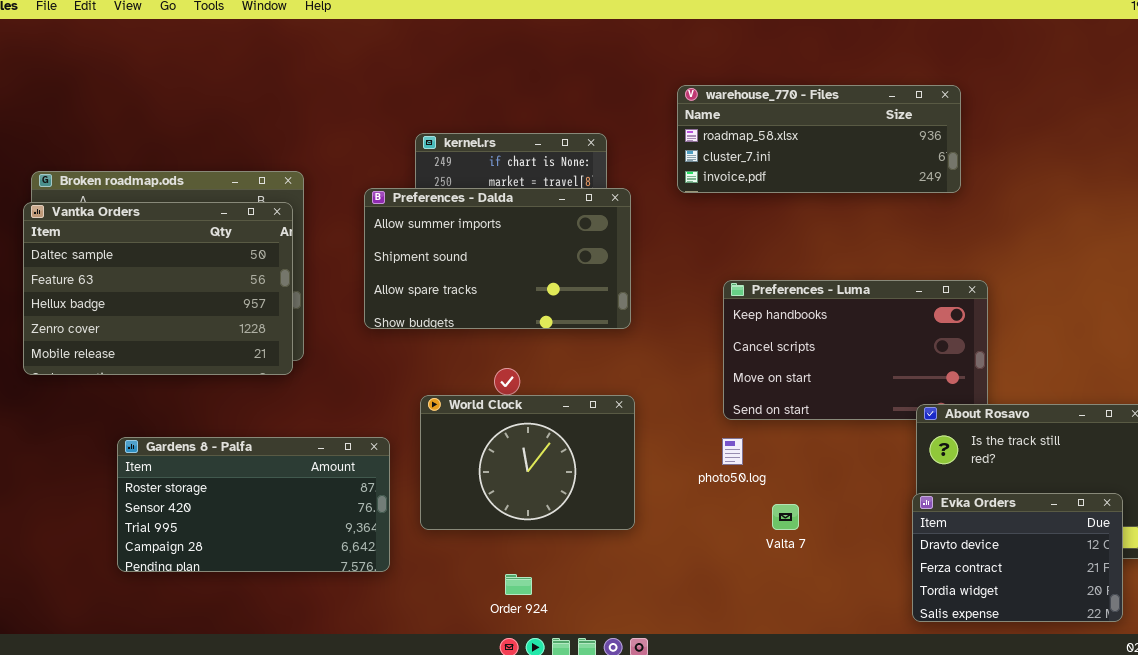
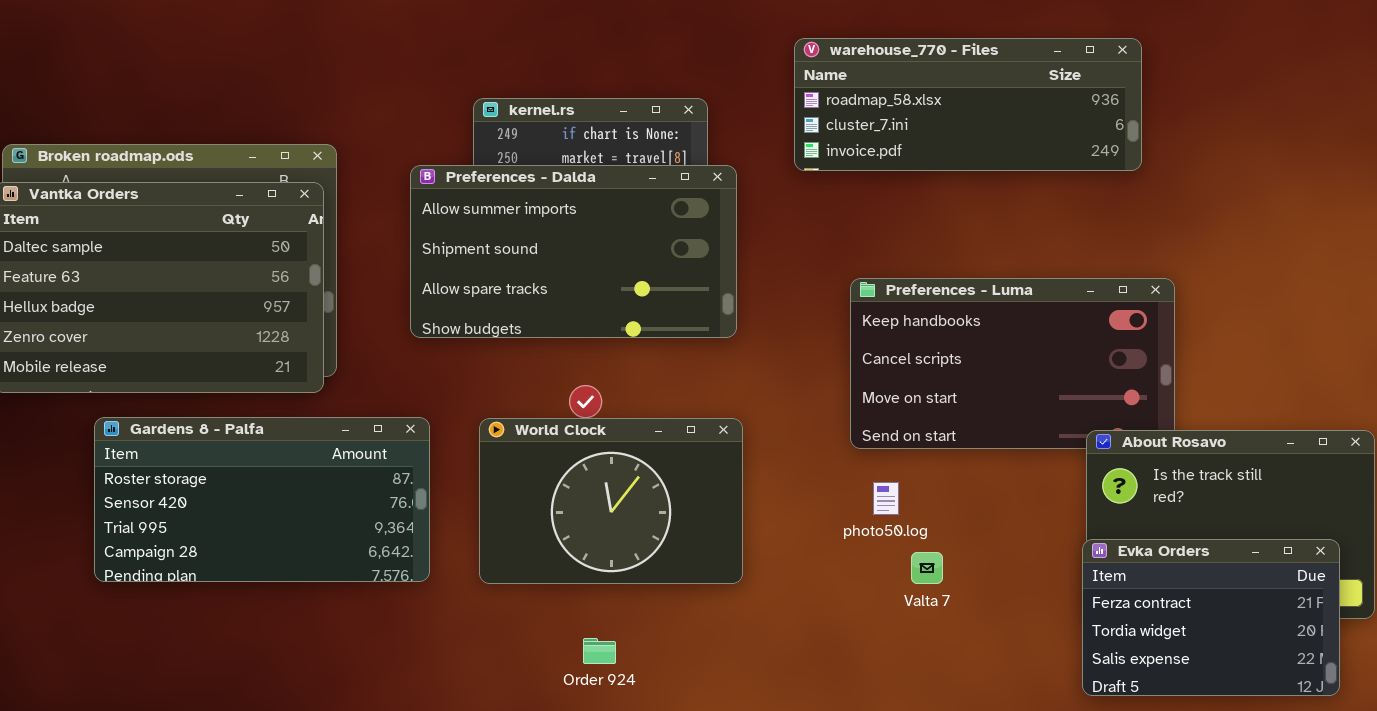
Gardens 8 - Palfa: [117,437,390,572] -> [94,417,430,582], moved
photo50.log: [722,438,743,465] -> [873,482,899,515], moved
Evka Orders: [912,493,1123,622] -> [1082,539,1340,696], scrolled down 1 row

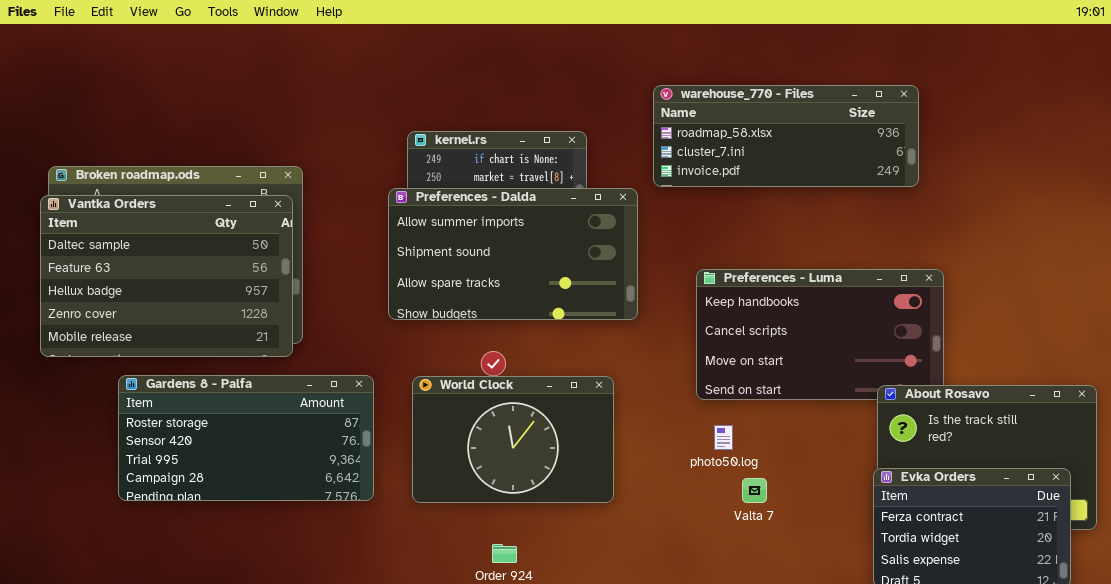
Preferences - Dalda: [410,165,737,338] -> [388,188,638,320], moved

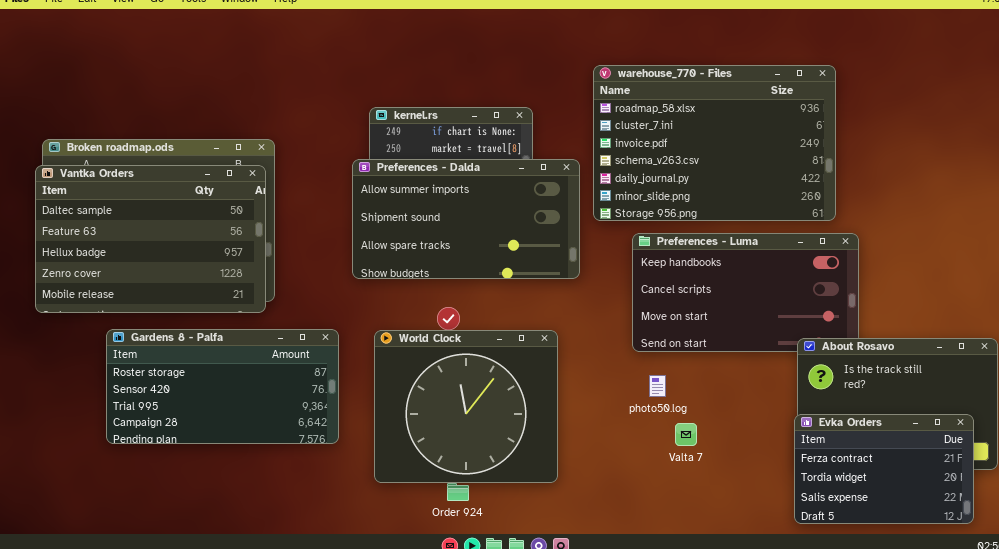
warehouse_770 - Files: [653,85,919,187] -> [593,65,836,221], resized
World Clock: [412,376,614,503] -> [374,330,558,483], resized

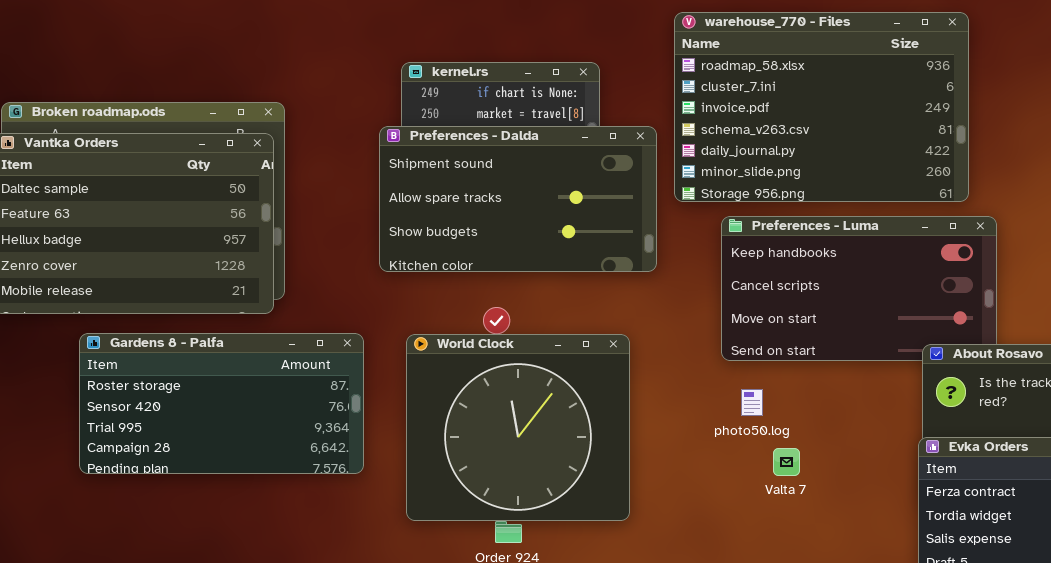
Preferences - Dalda: [352,159,580,279] -> [379,126,657,272], scrolled down 1 row

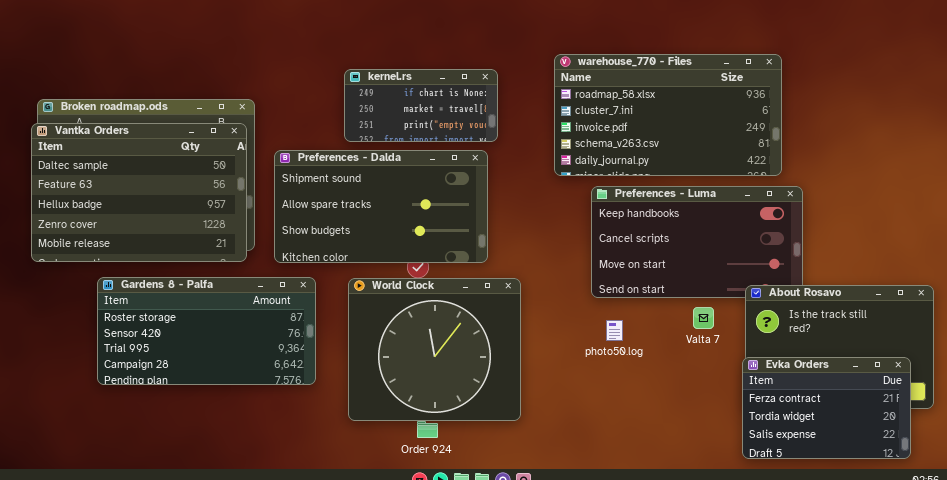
warehouse_770 - Files: [674,12,969,202] -> [554,54,782,176], resized
Preferences - Dalda: [379,126,657,272] -> [274,150,488,263], moved
Valta 7: [773,448,800,476] -> [693,307,714,329], moved

